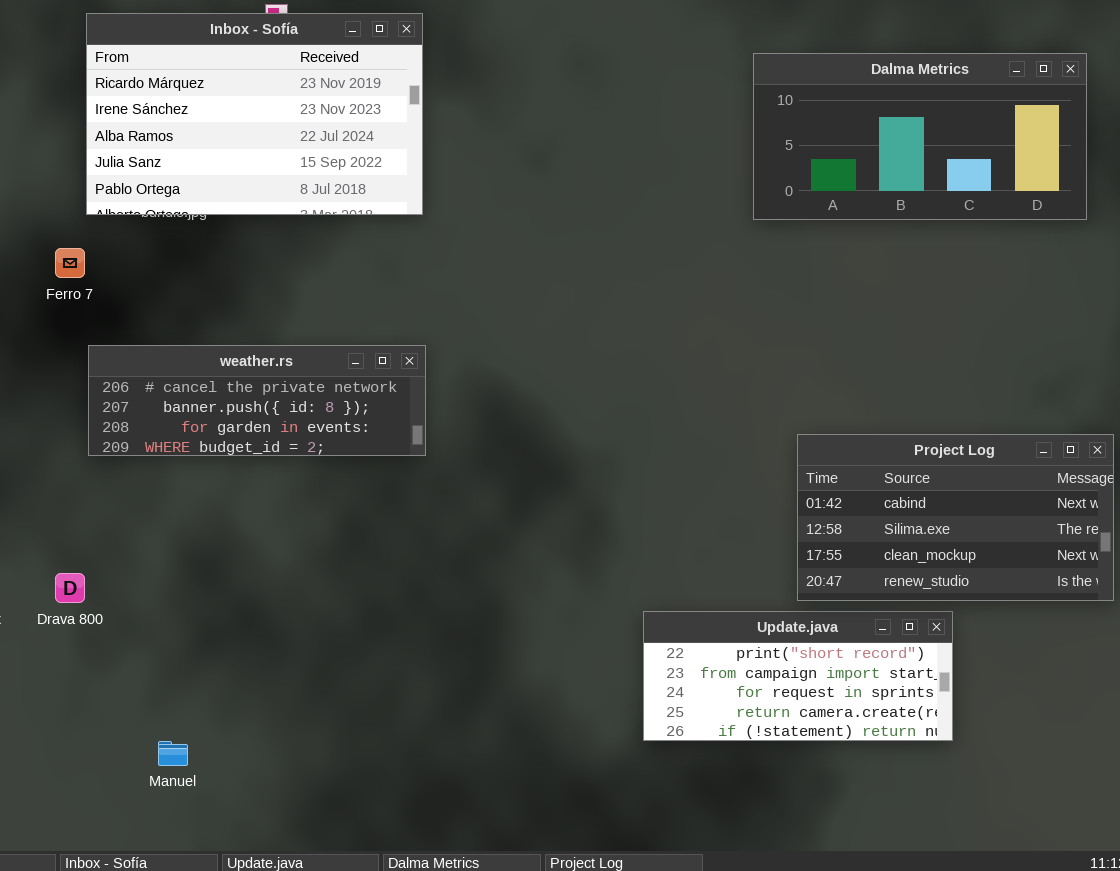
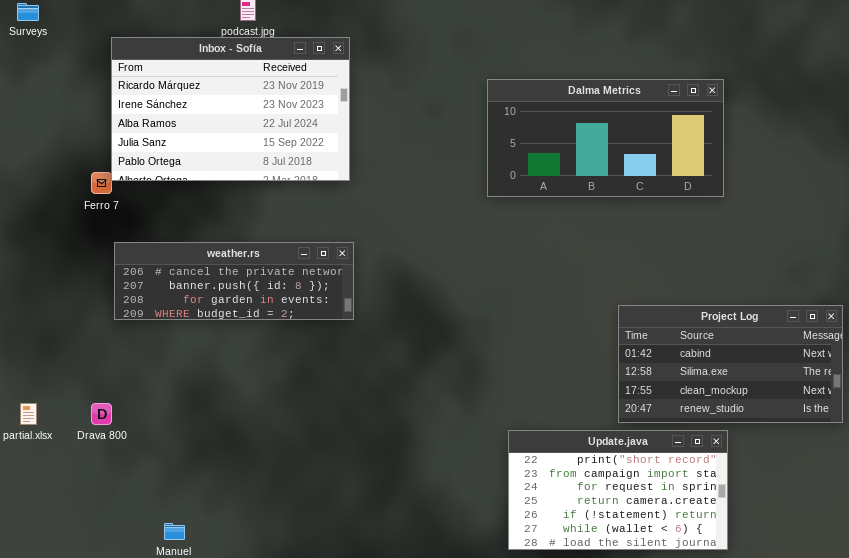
Inbox - Sofía: [86,13,423,215] -> [111,37,350,181], moved
Dalma Metrics: [753,53,1087,220] -> [487,79,724,197], moved
Update.java: [643,611,953,741] -> [508,430,728,550], resized

